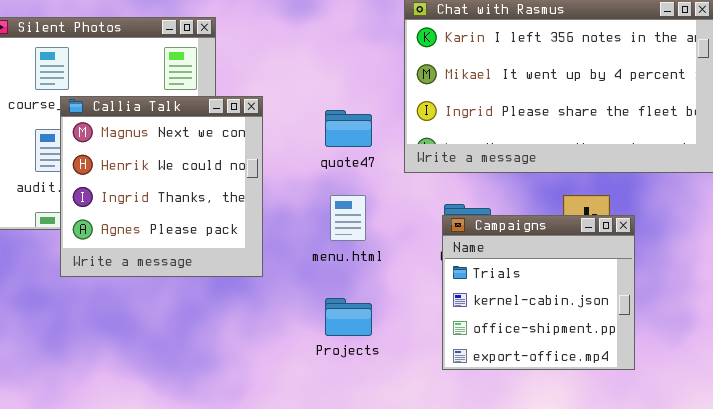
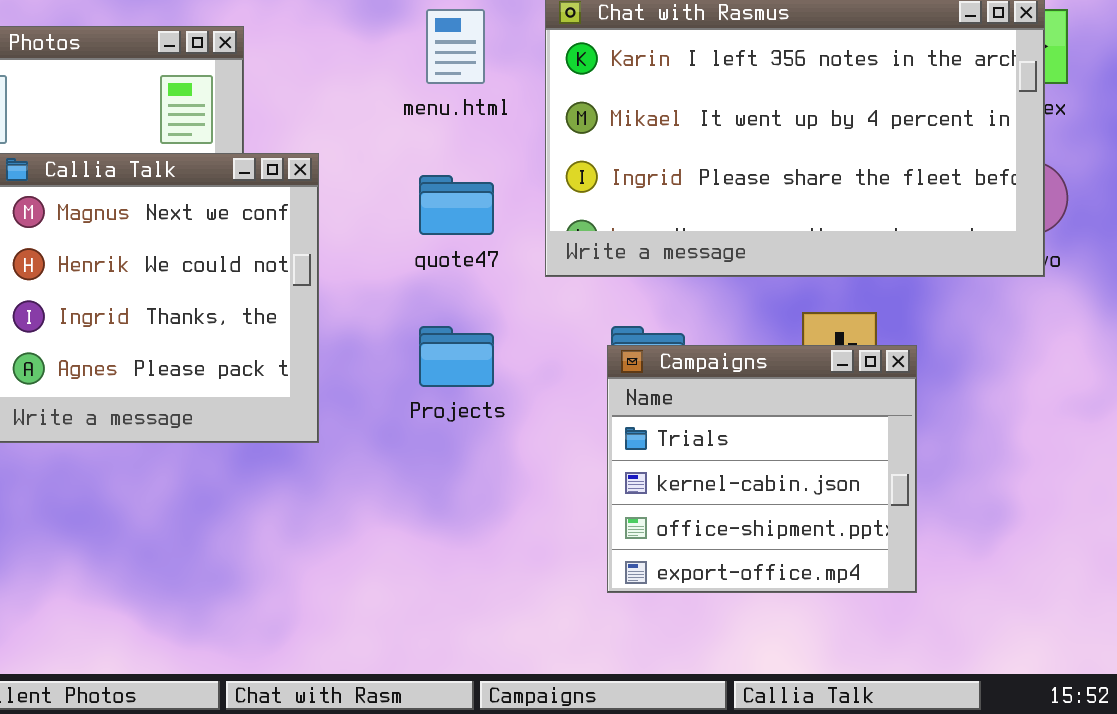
menu.html: [330,195,366,241] -> [426,9,485,84], moved
Projects: [325,298,372,336] -> [419,326,494,387], moved

